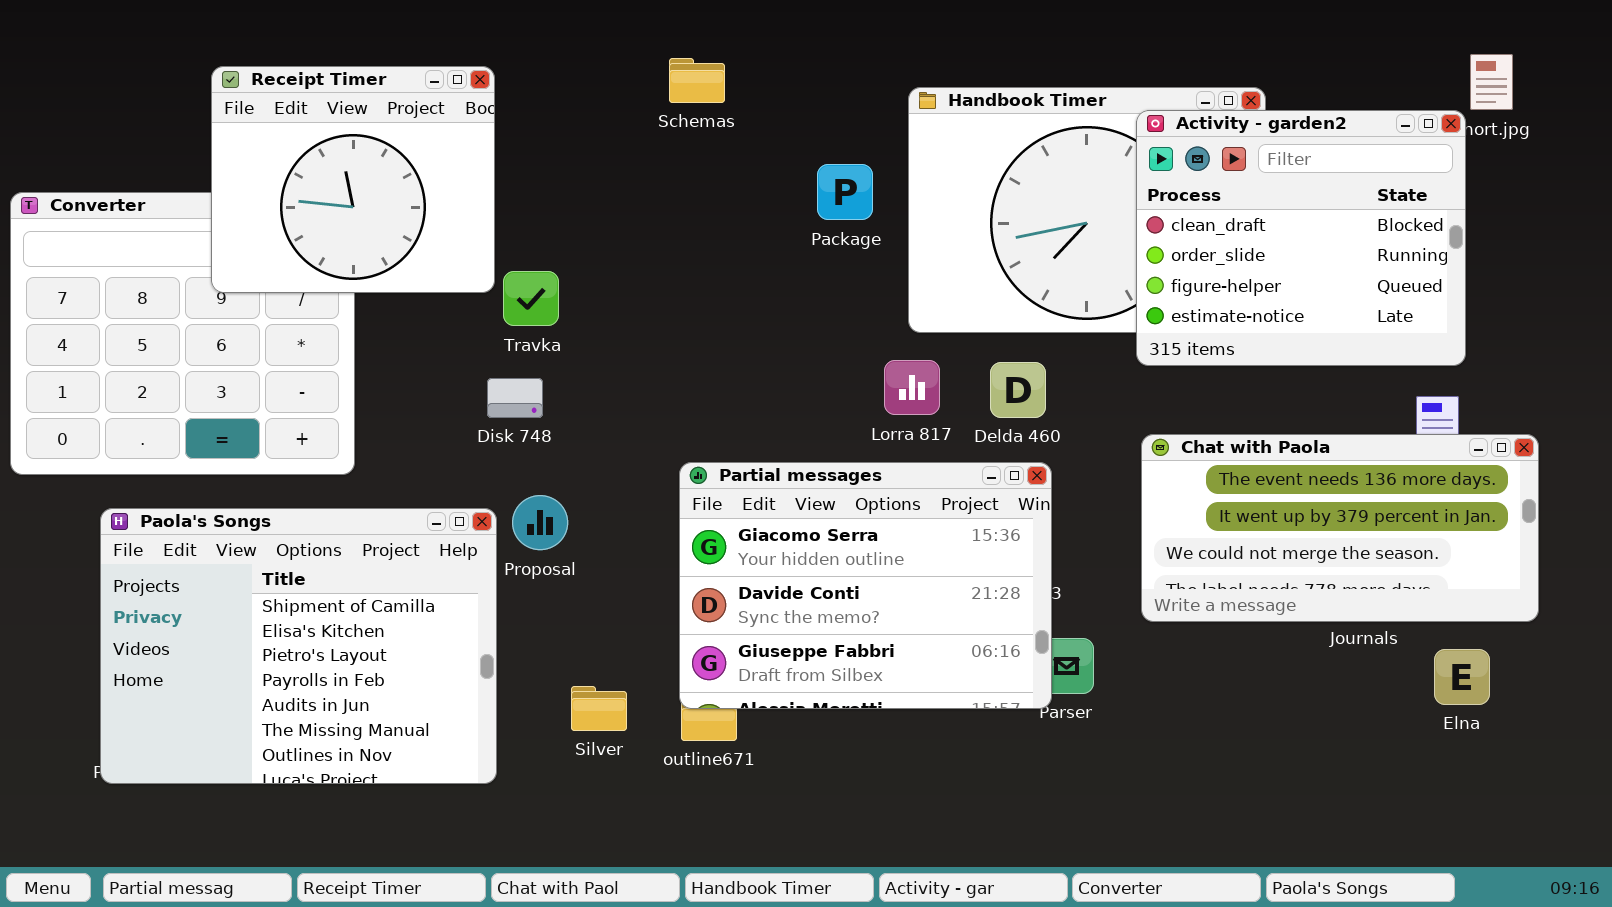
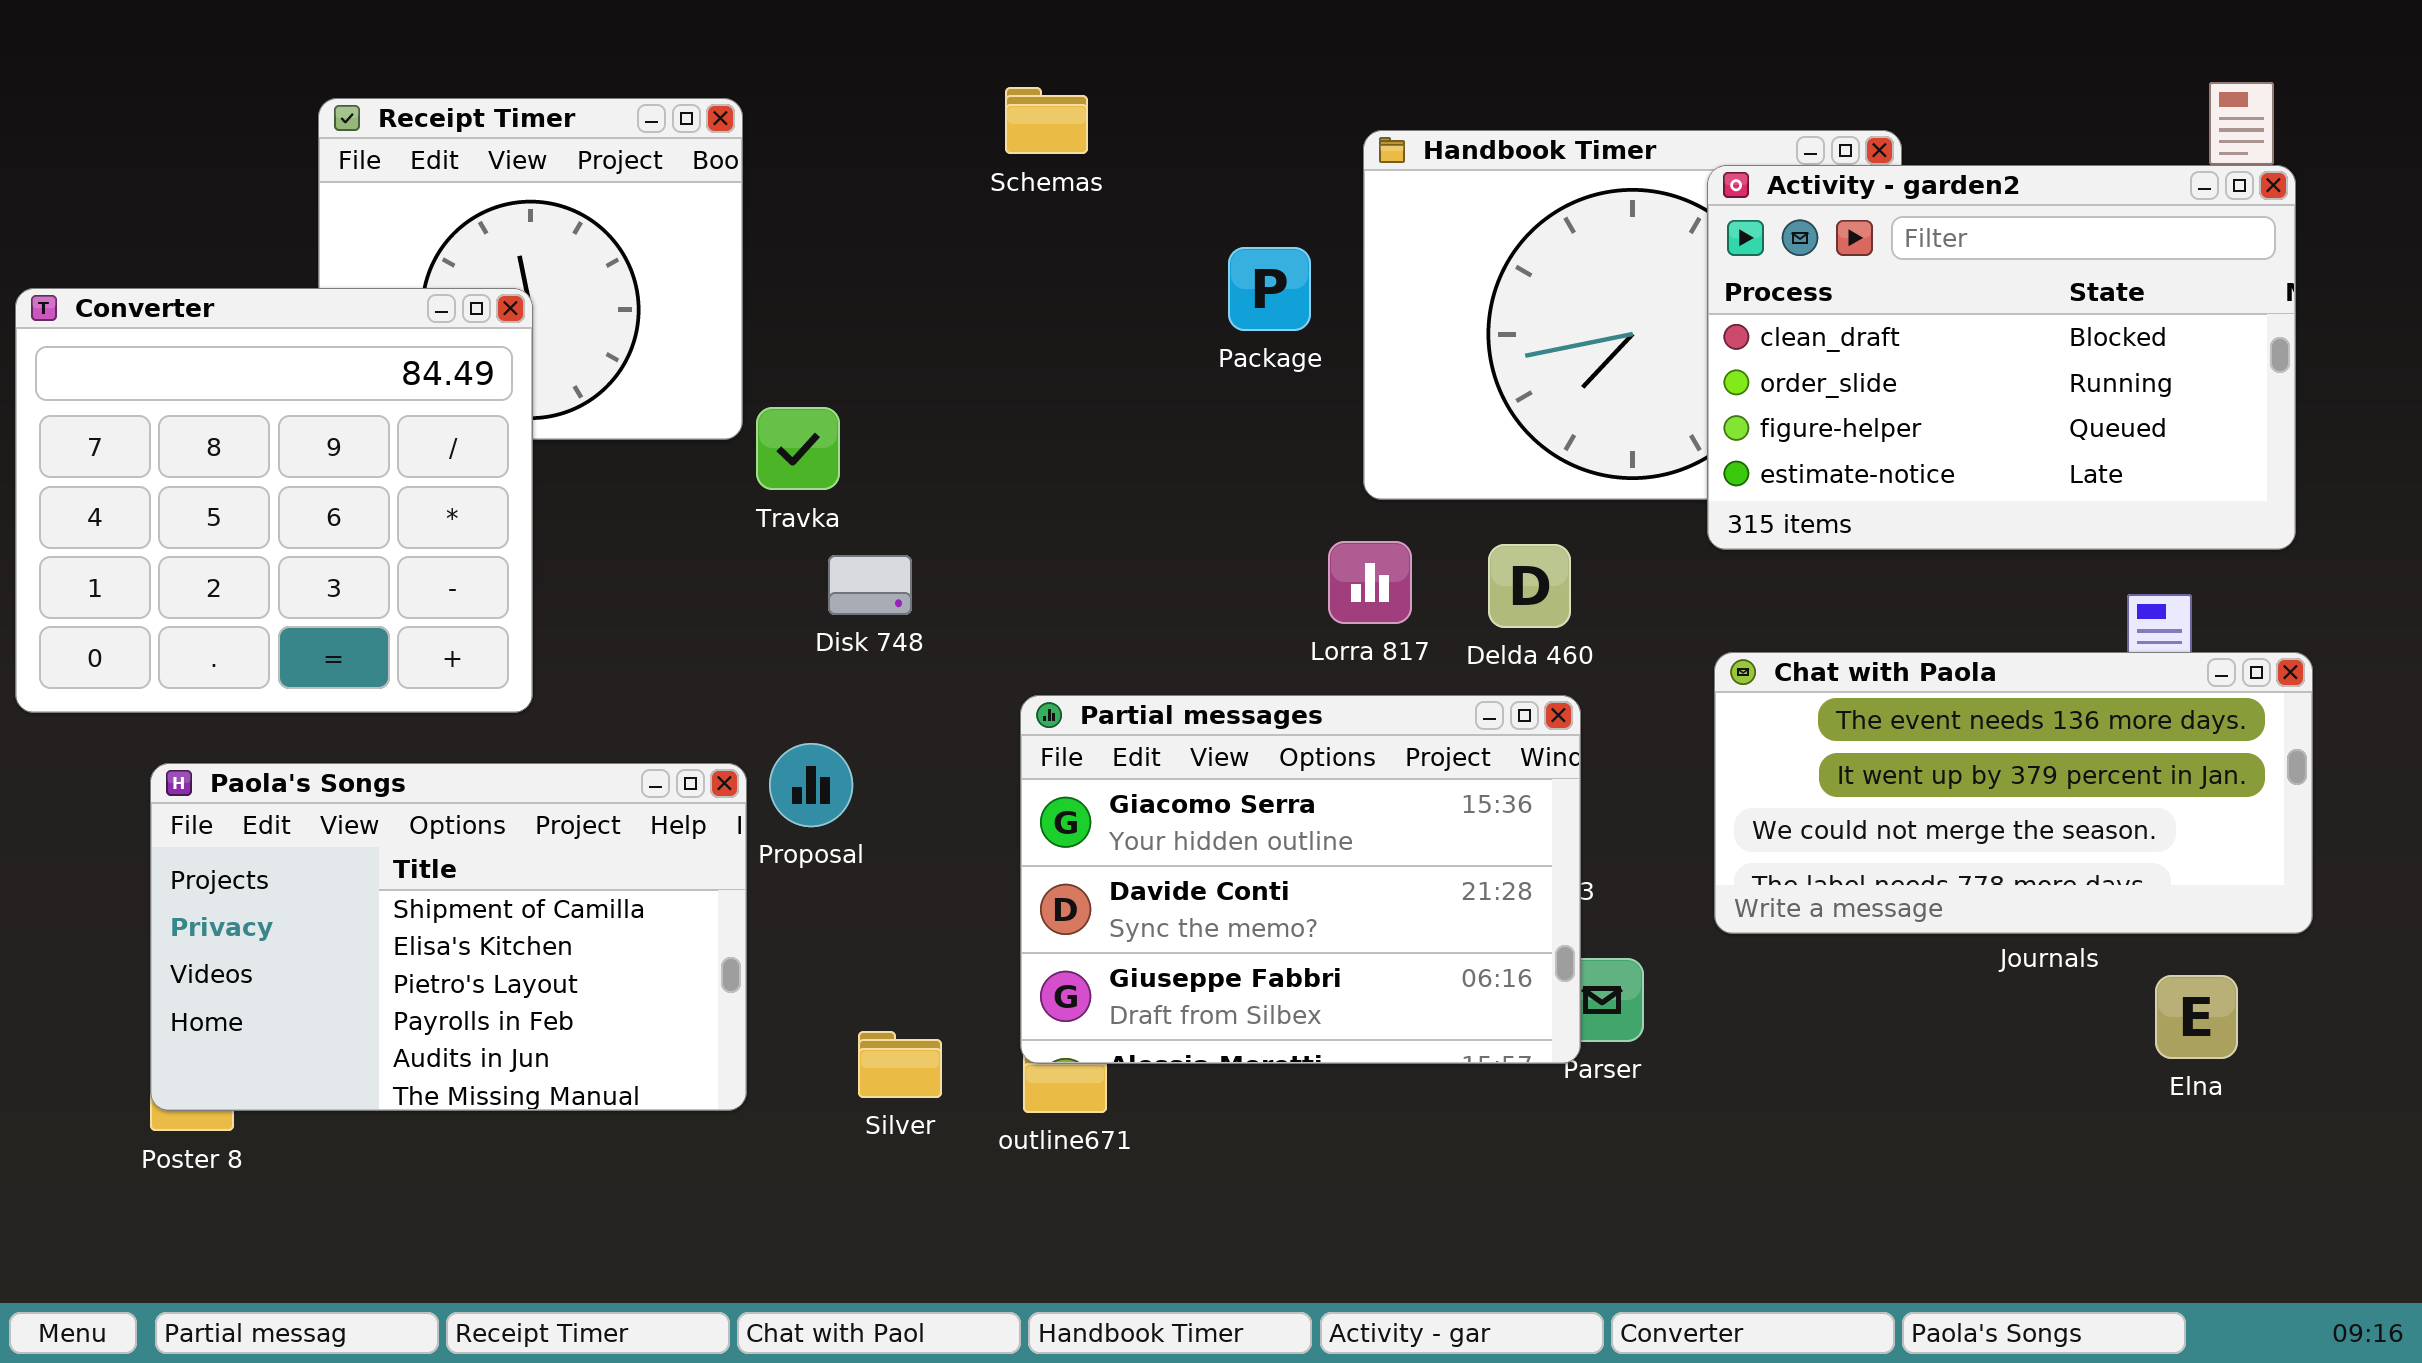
Activity - garden2: [1136,110,1466,366] -> [1707,165,2296,550], resized
Converter: [10,192,355,475] -> [15,288,533,713], raised
Disk 748: [487,378,543,418] -> [828,555,912,615], moved
Paola's Songs: [100,508,497,784] -> [150,763,747,1111], resized

